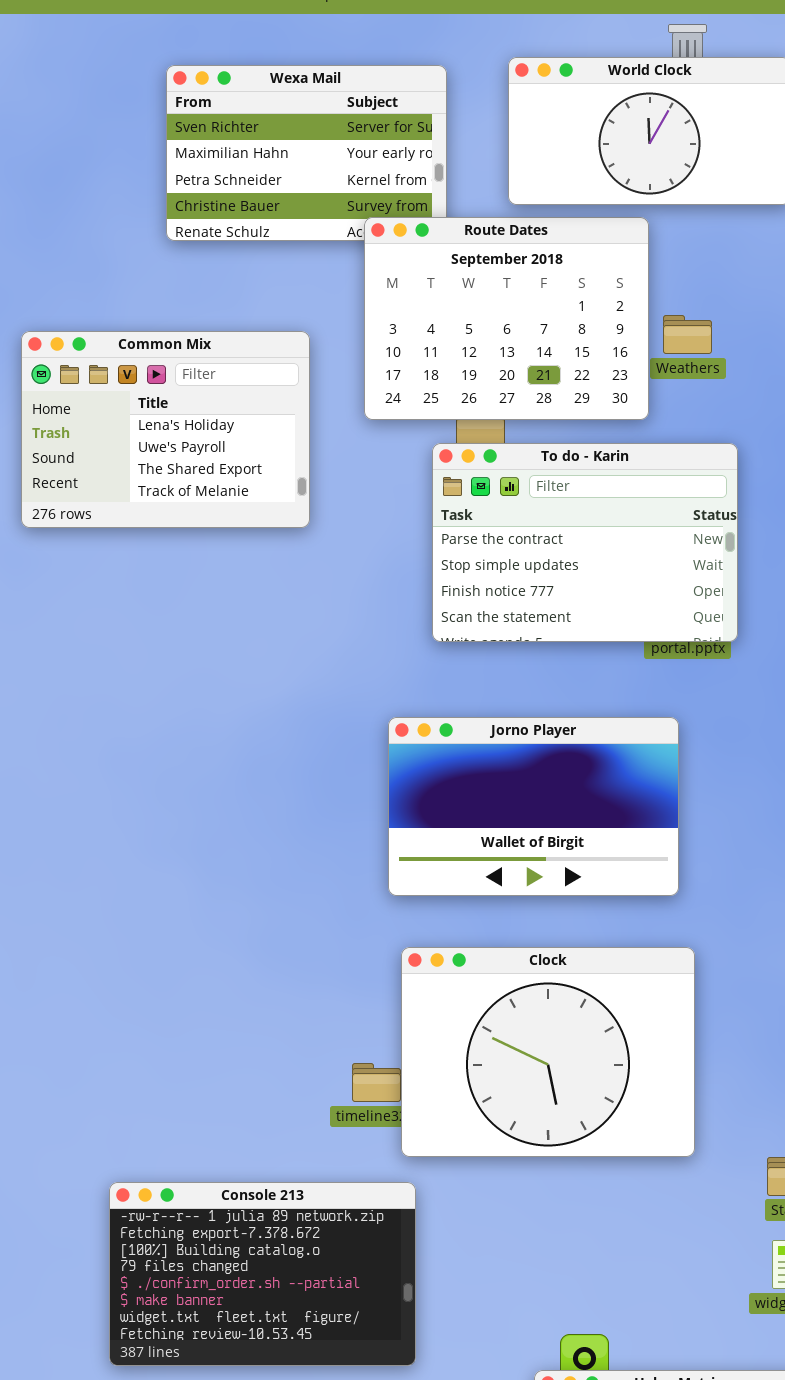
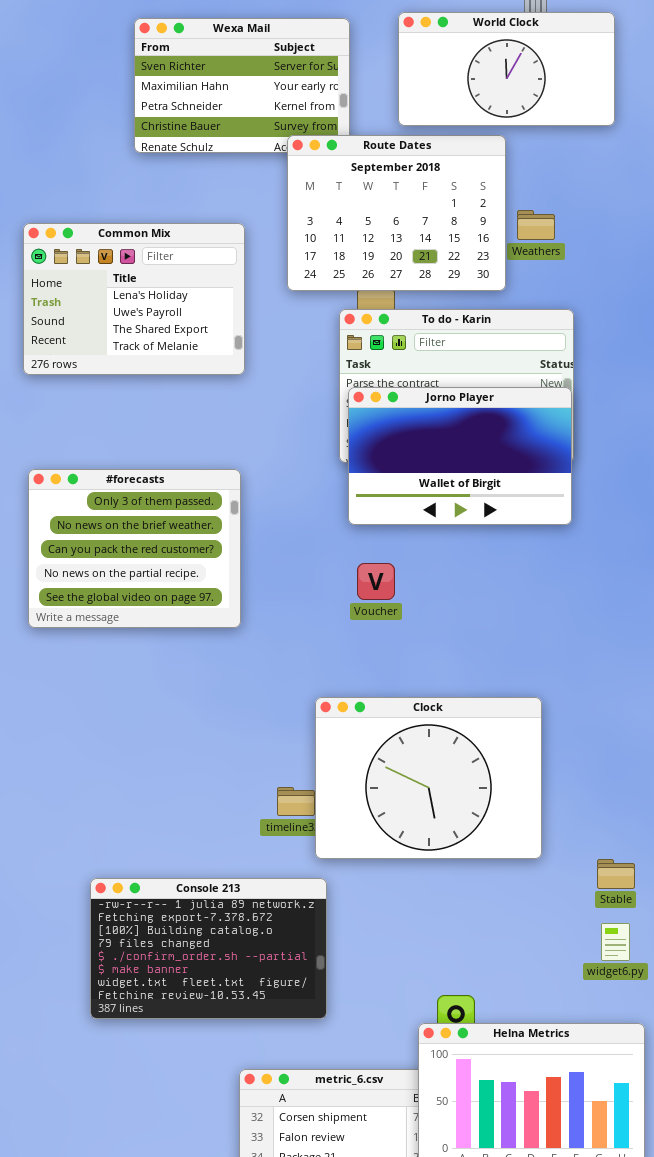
#forecasts: none -> [28,469,241,628], opened
Jorno Player: [388,717,679,896] -> [348,387,572,525], moved

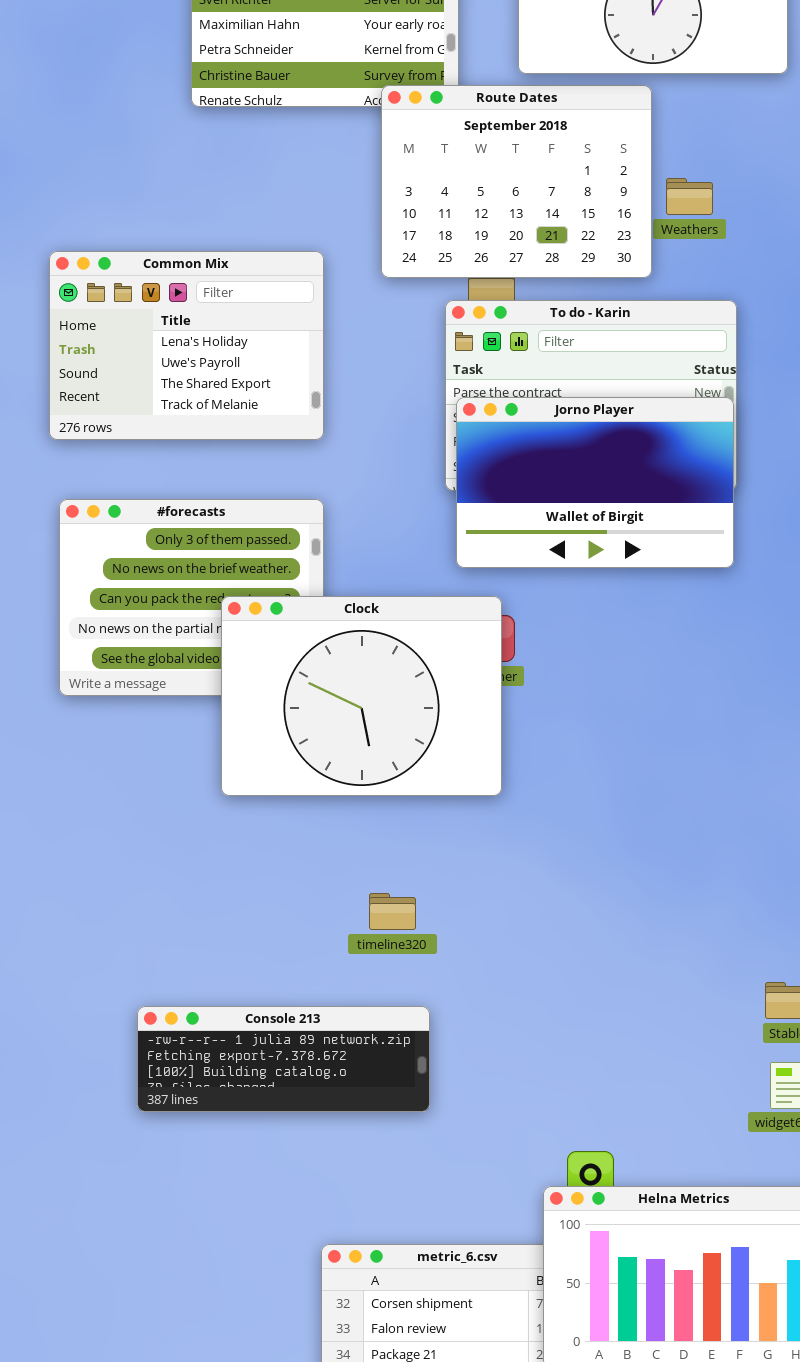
Common Mix: [23,223,245,375] -> [49,251,324,440], moved
Clock: [315,697,542,859] -> [221,596,502,796], moved
Console 213: [90,878,327,1019] -> [137,1006,430,1112], resized

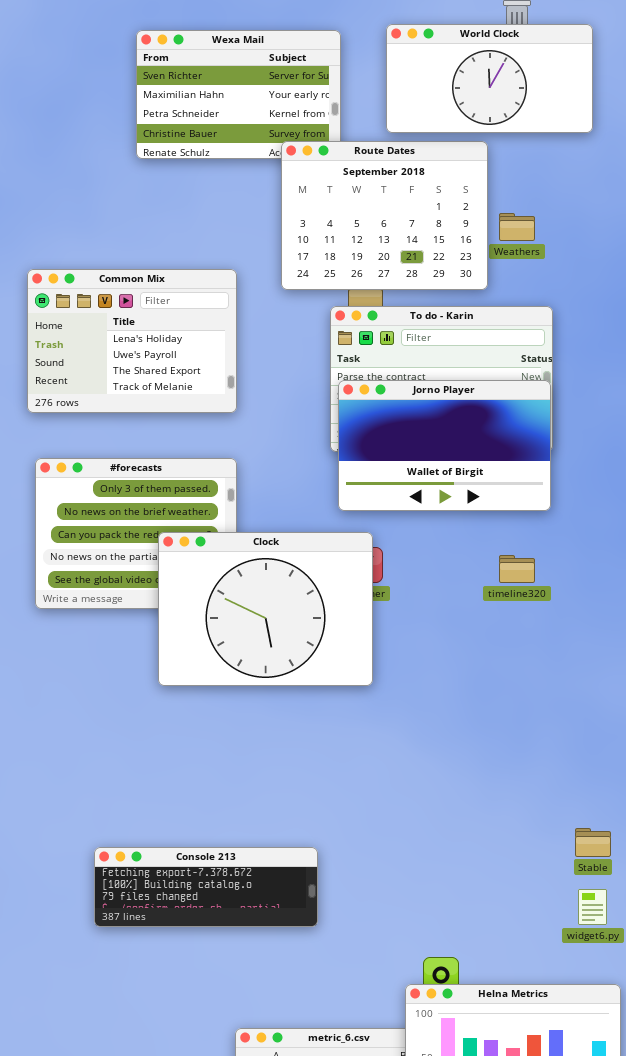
timeline320: [369,893,416,930] -> [499,555,535,583], moved
Console 213: [137,1006,430,1112] -> [94,847,318,927], scrolled down 1 row

